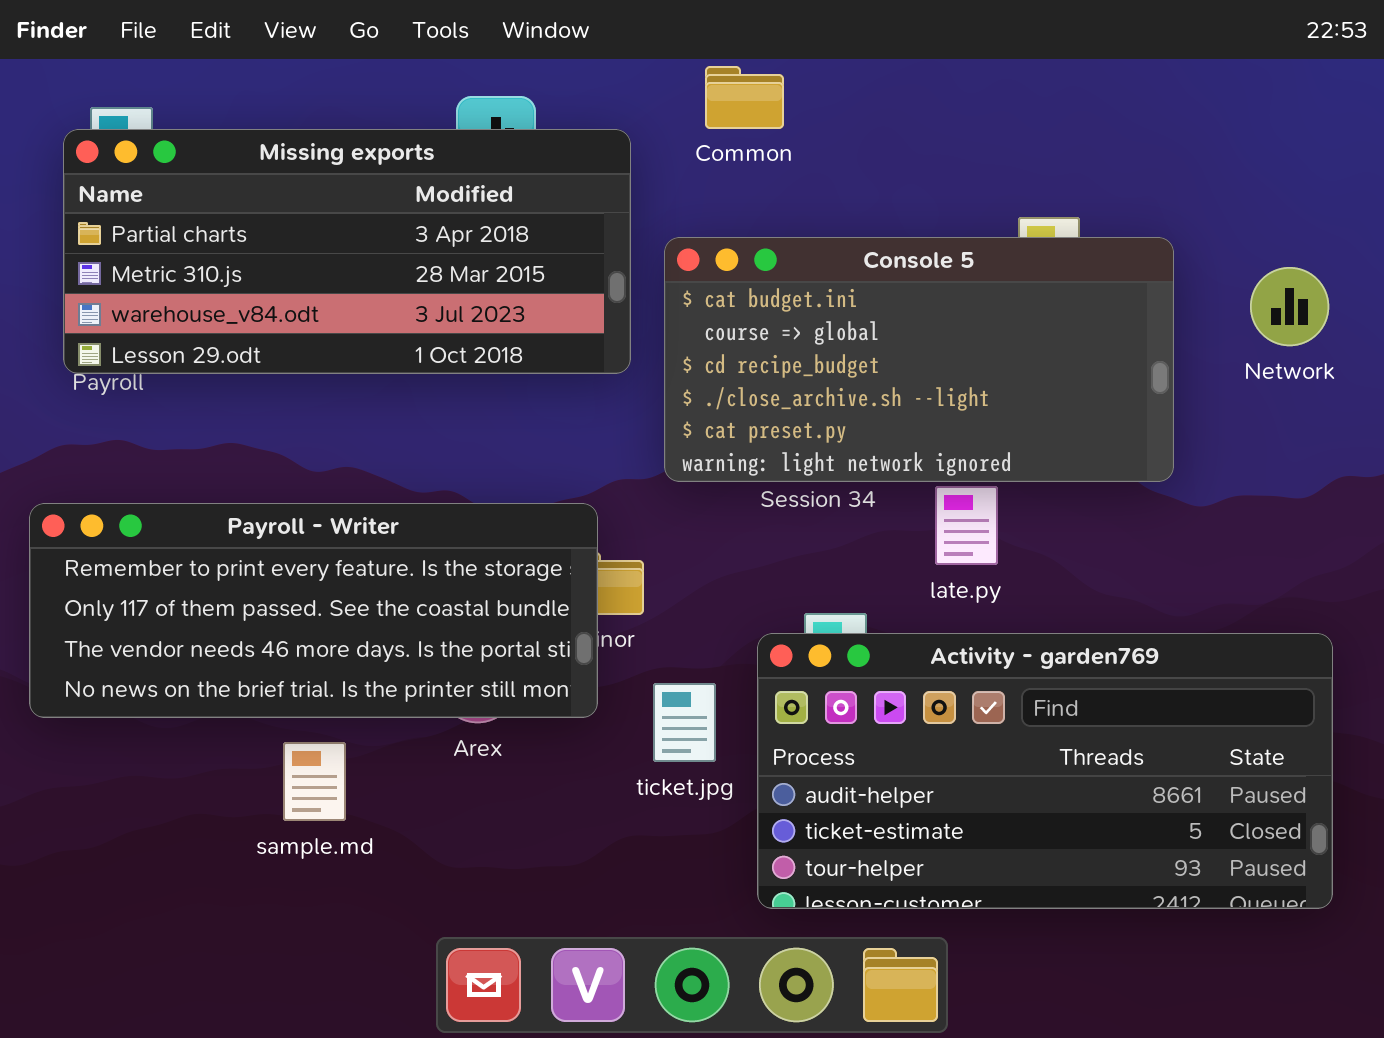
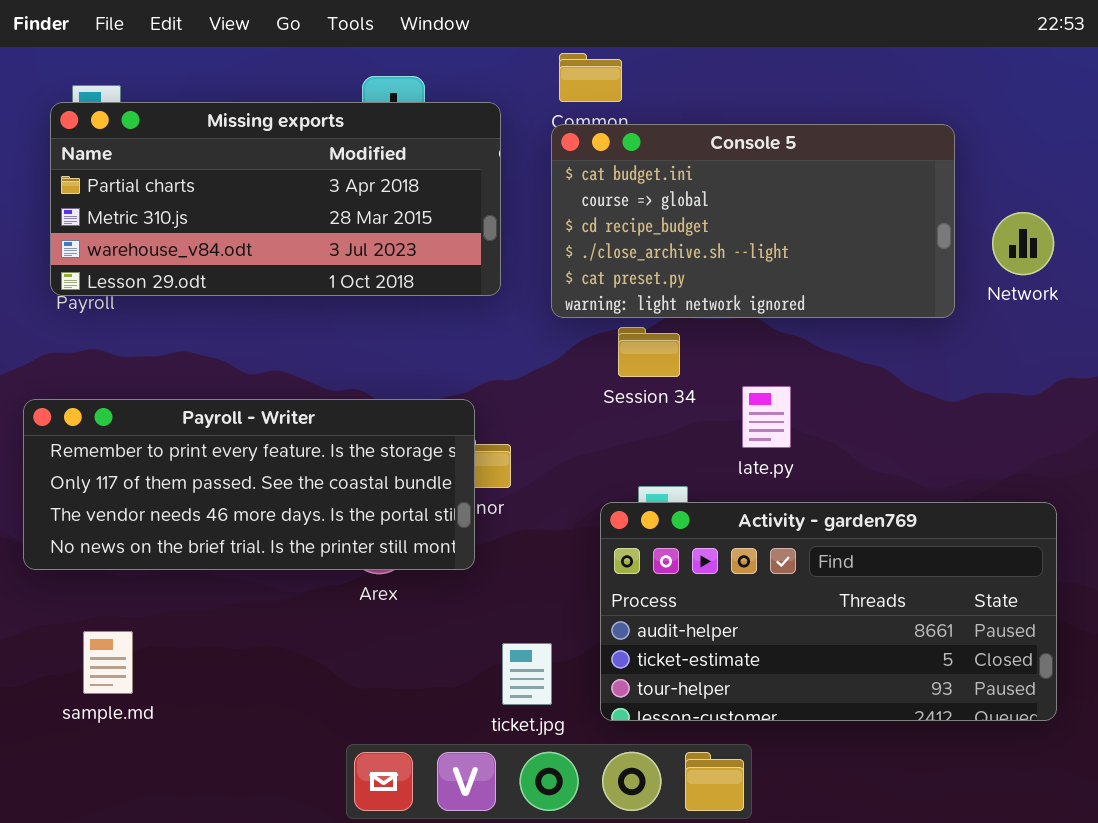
Console 5: [664,237,1174,482] -> [551,124,955,318], moved
ticket.jpg: [653,683,716,762] -> [502,643,552,705], moved
sample.md: [283,742,346,821] -> [83,631,133,694], moved

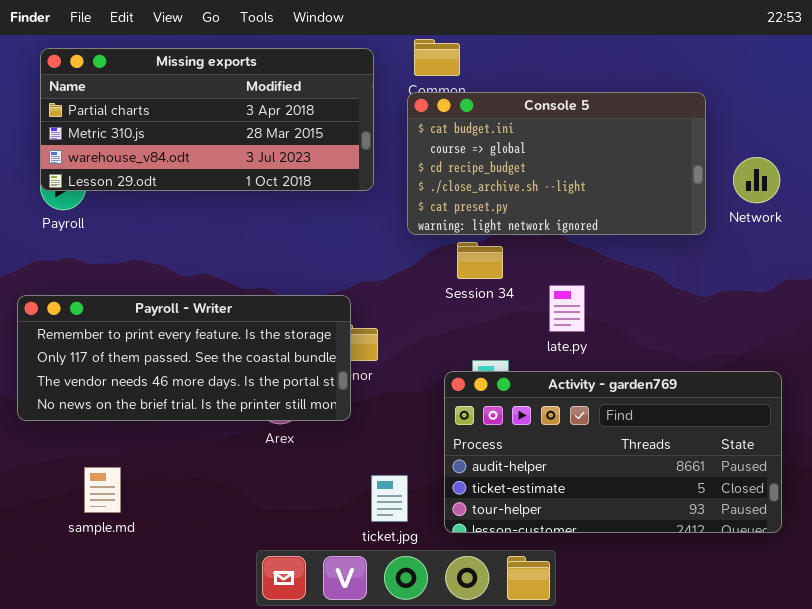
Missing exports: [50,102,501,296] -> [40,48,374,191], moved
sample.md: [83,631,133,694] -> [84,467,121,513], moved

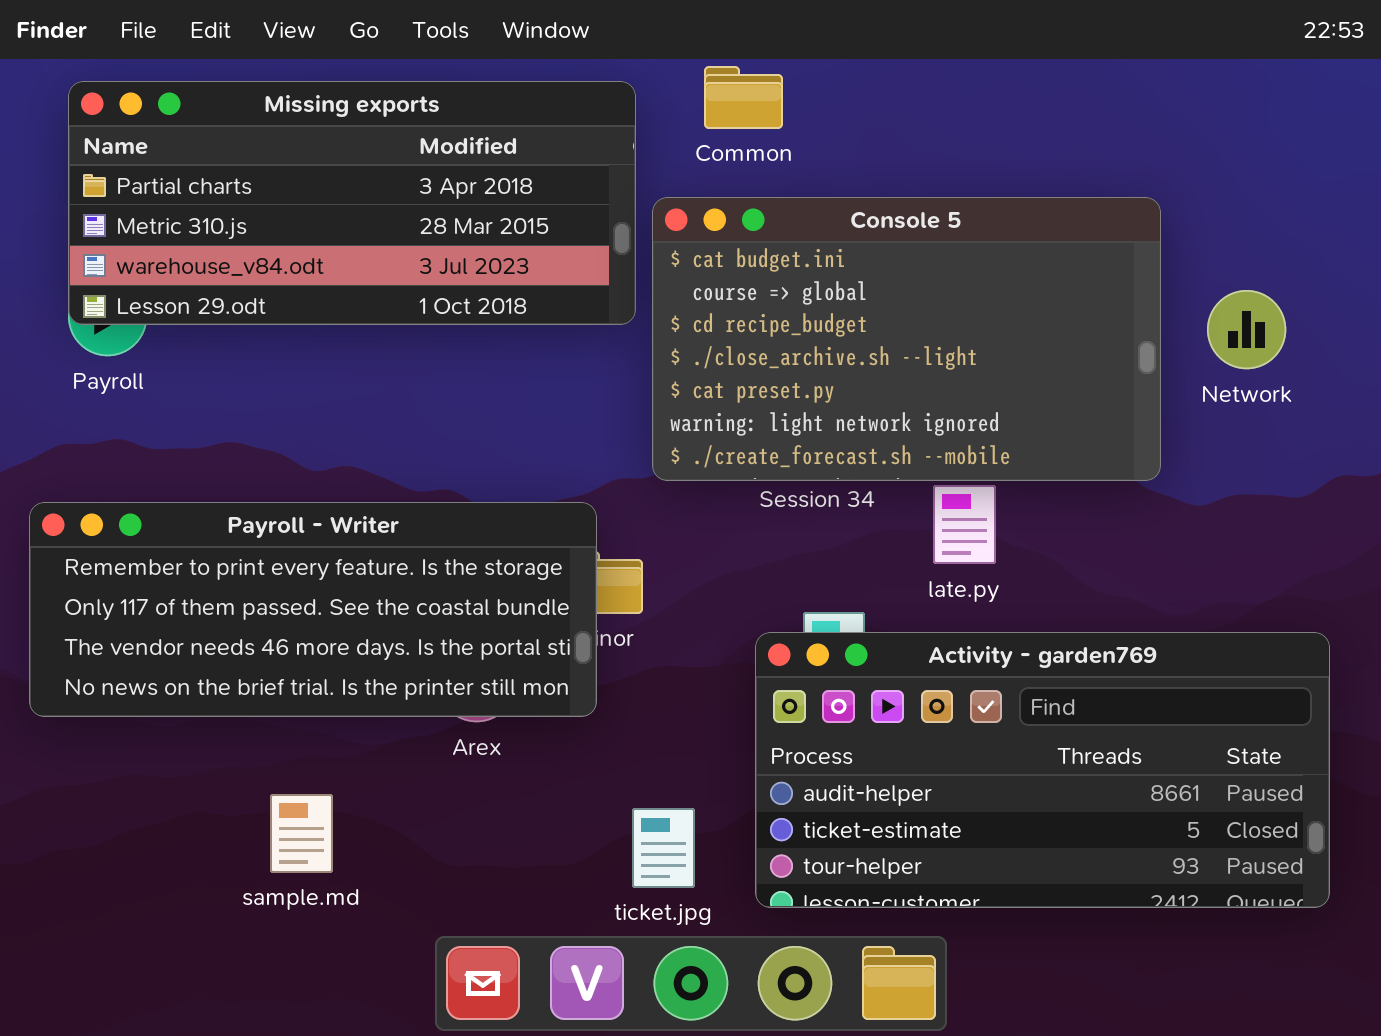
Console 5: [407,92,706,235] -> [652,197,1161,481], moved, resized
Network: [733,157,780,203] -> [1207,290,1286,369], moved
sample.md: [84,467,121,513] -> [270,794,333,873], moved

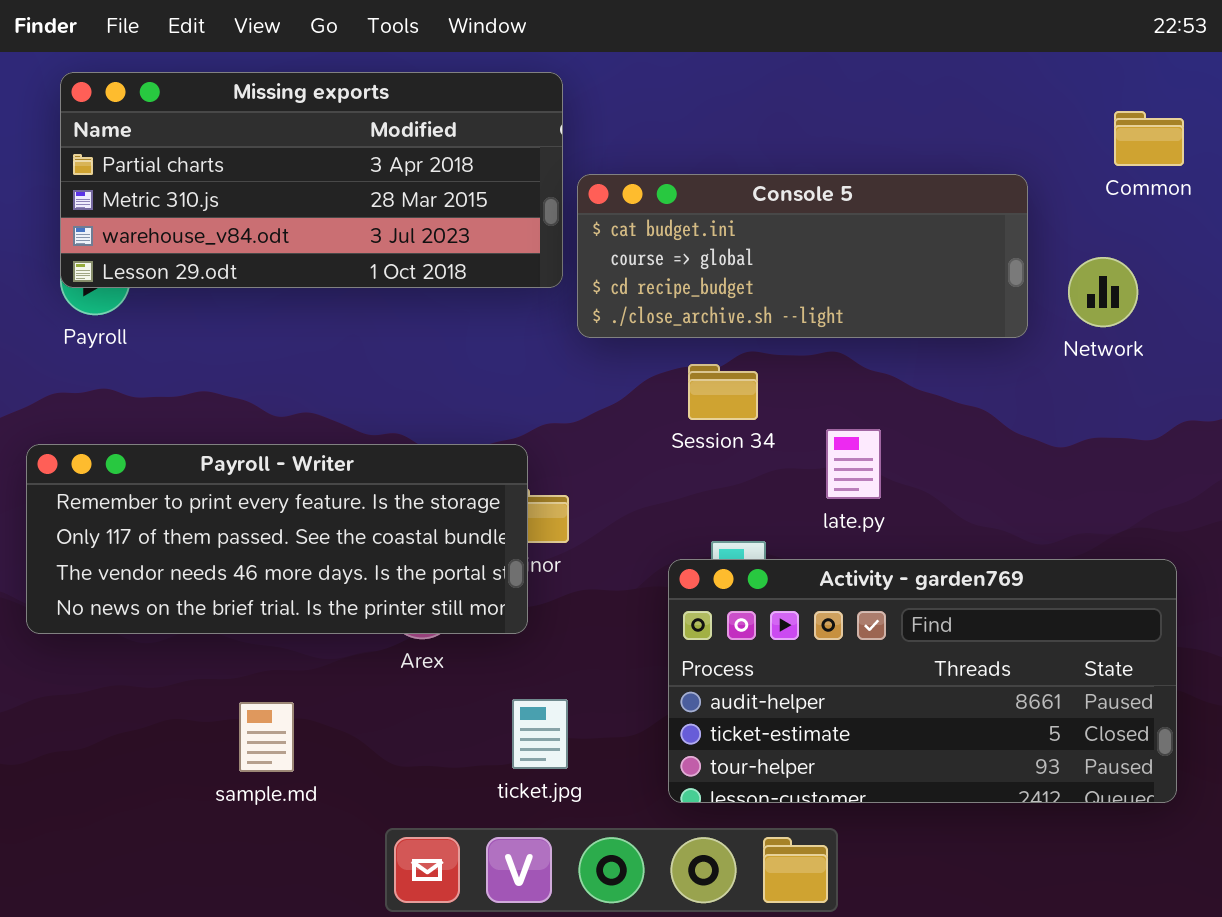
Common: [704,66,783,129] -> [1114,111,1184,166], moved
Console 5: [652,197,1161,481] -> [577,174,1028,338], resized
ticket.jpg: [632,808,695,888] -> [512,699,568,769], moved

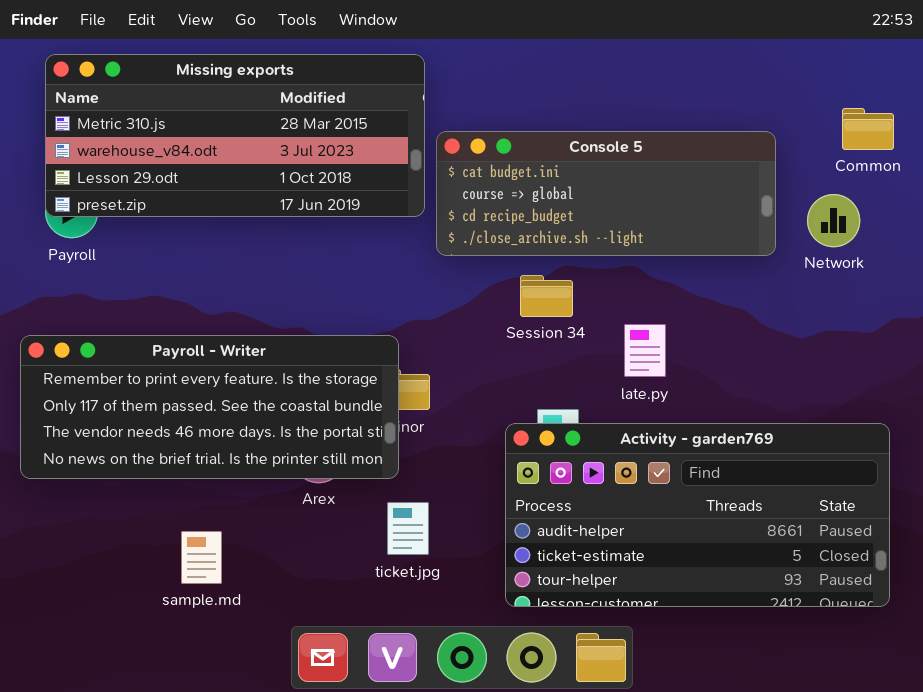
Missing exports: [60,72,563,288] -> [45,54,425,217], scrolled down 1 row
Common: [1114,111,1184,166] -> [842,108,894,150], moved
ticket.jpg: [512,699,568,769] -> [387,502,429,555], moved

